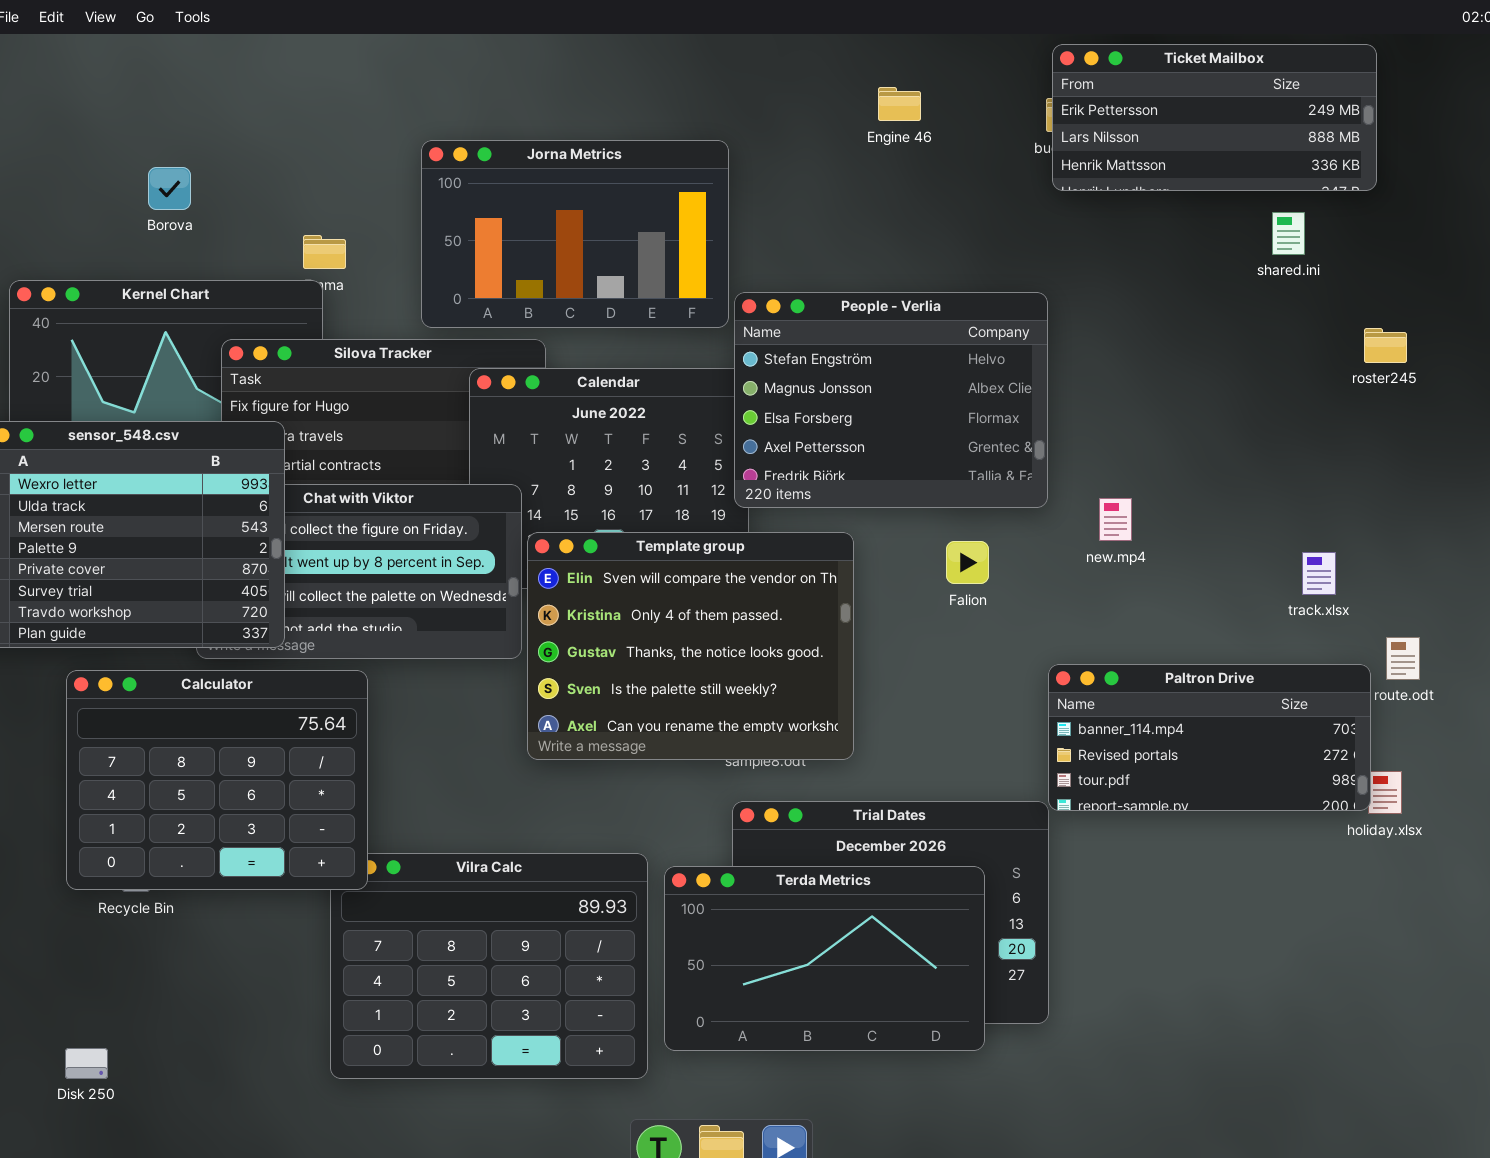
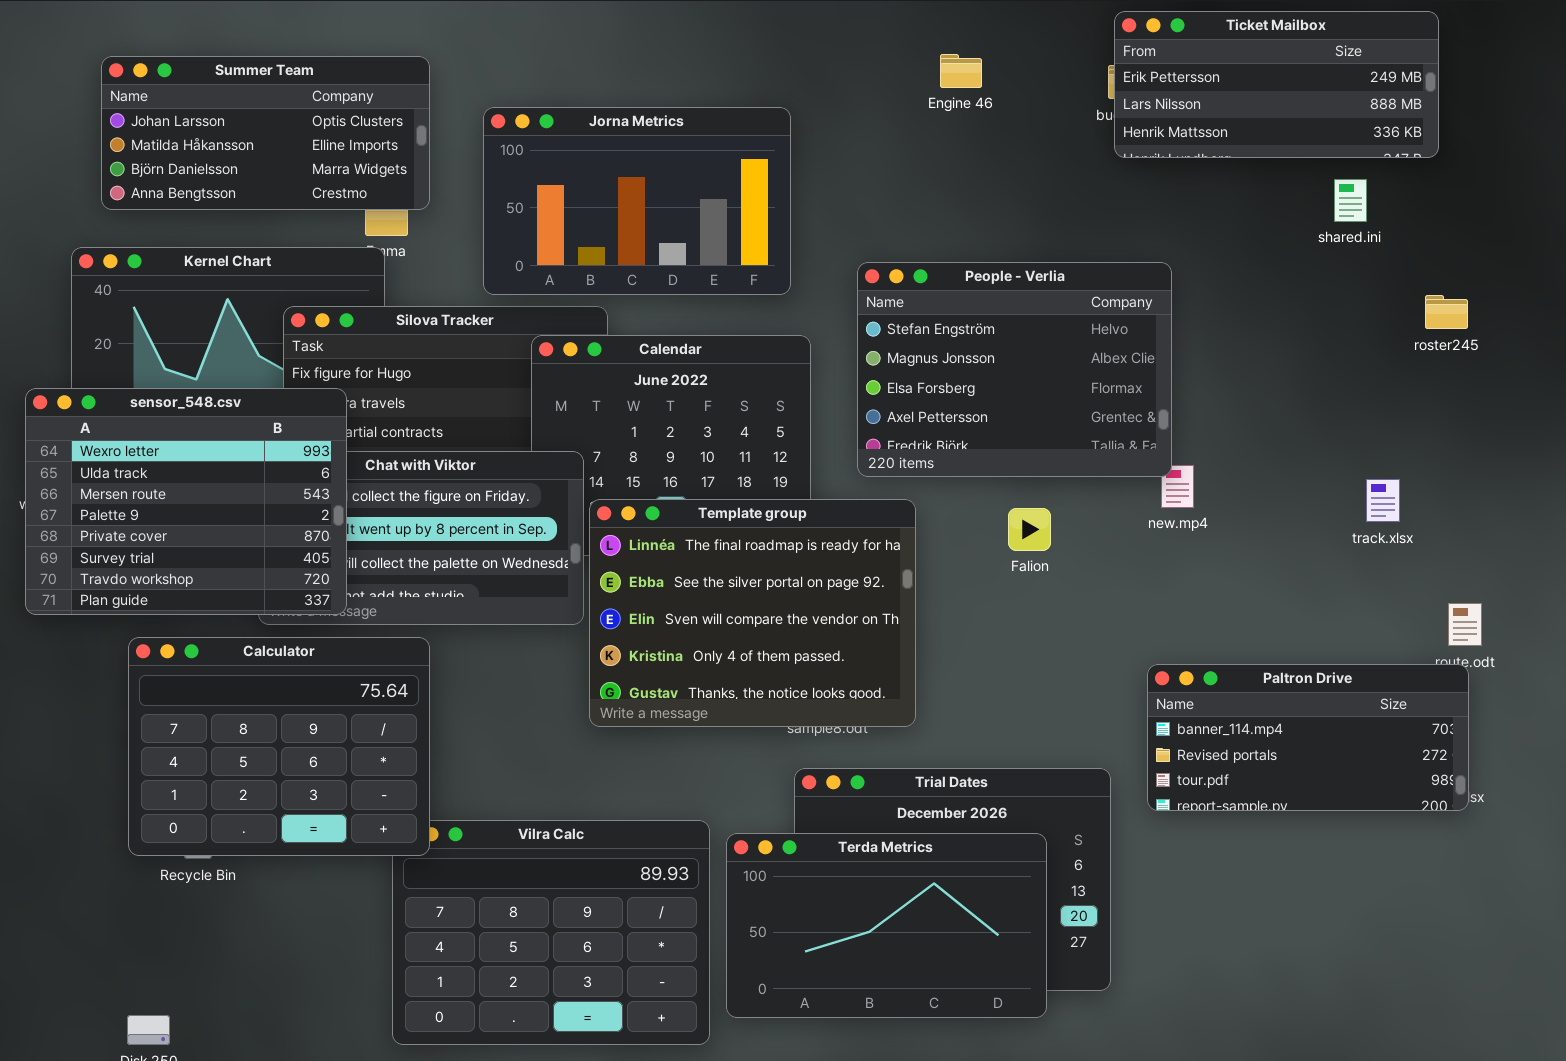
Summer Team: none -> [101,56,430,210], opened
People - Verlia: [734,292,1048,508] -> [857,262,1172,477], moved
Template group: [527,532,854,760] -> [589,499,916,727], scrolled up 2 rows
track.xlsx: [1302,552,1336,595] -> [1366,479,1400,522], moved
Paltron Drive: [1048,664,1371,811] -> [1147,664,1469,811], moved

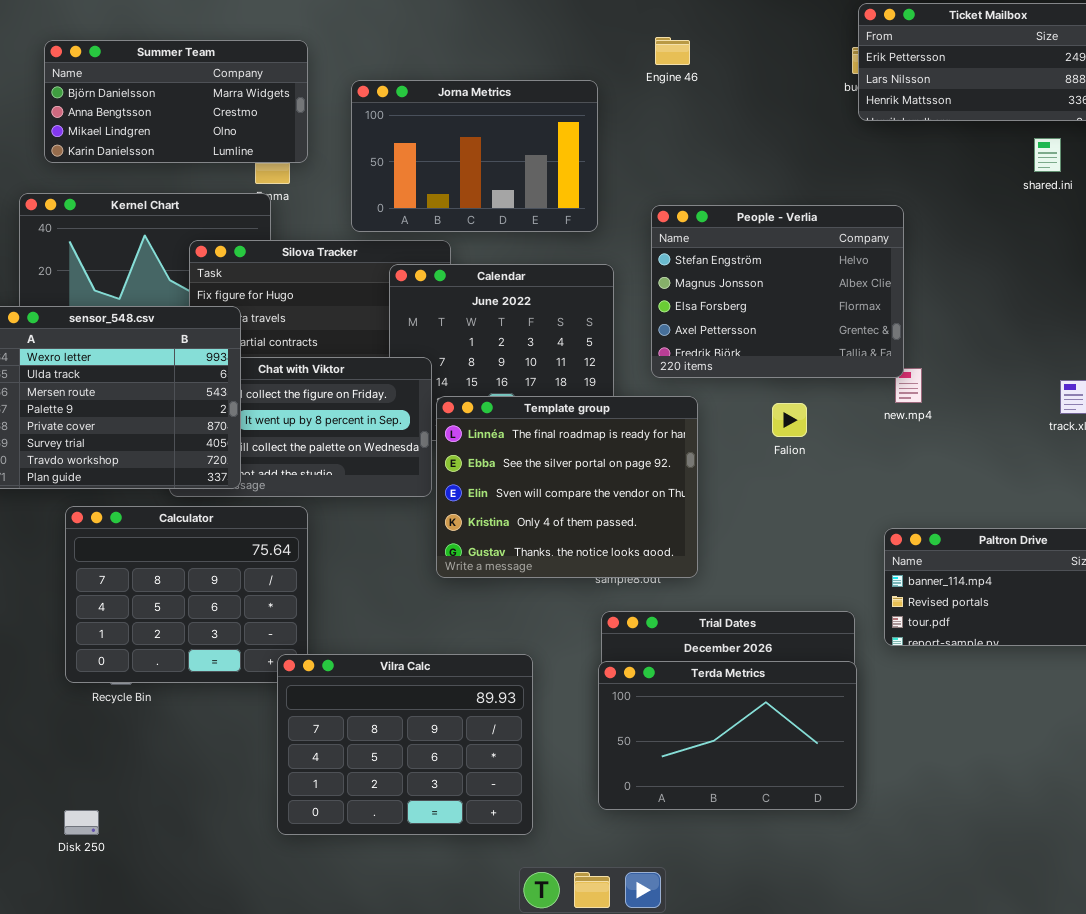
Engine 46: [940,54,982,88] -> [655,37,690,65], moved
Summer Team: [101,56,430,210] -> [44,40,308,163], scrolled down 2 rows
Vilra Calc: [392,820,710,1045] -> [277,654,533,835], raised
Terda Metrics: [726,833,1047,1018] -> [598,661,857,810], moved

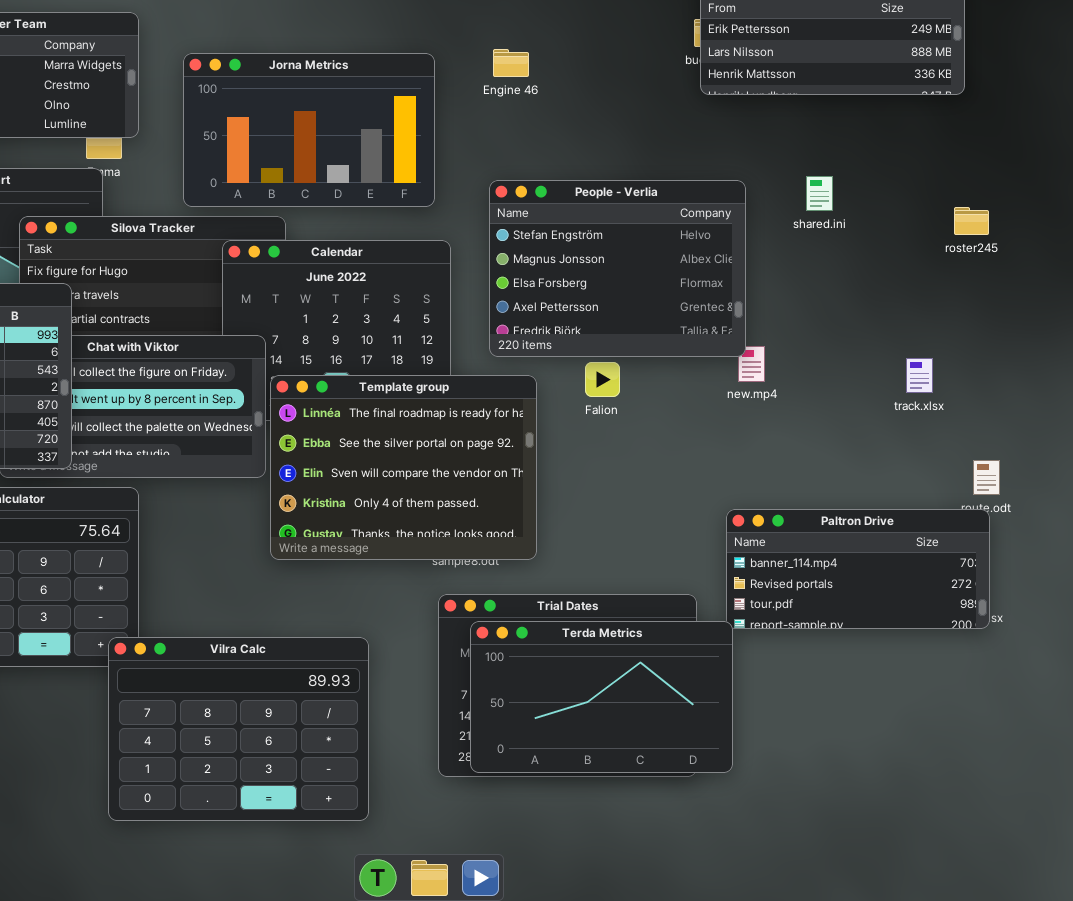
Engine 46: [655,37,690,65] -> [493,49,529,77], moved
shared.ini: [1034,138,1061,172] -> [806,176,833,211], moved
Falion: [772,403,807,437] -> [585,362,620,397], moved
Terda Metrics: [598,661,857,810] -> [470,621,733,773], moved

